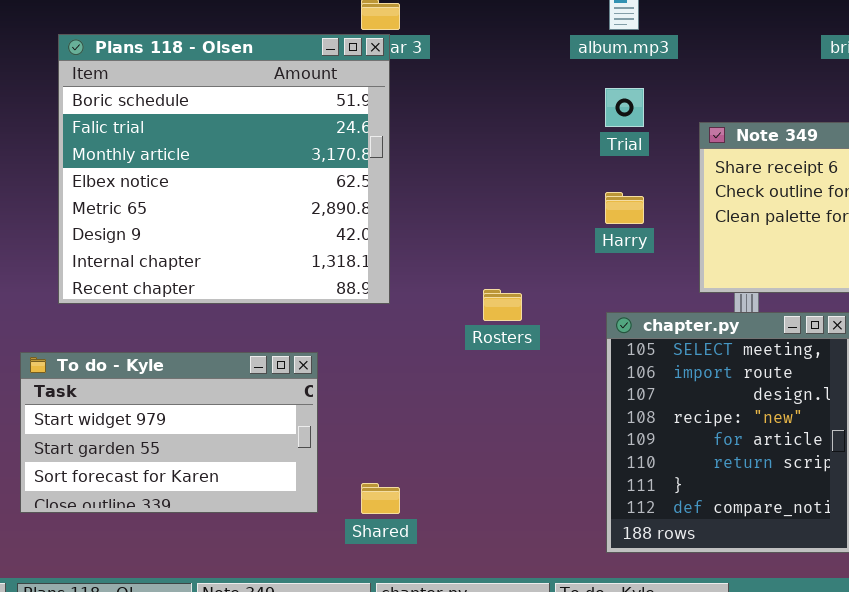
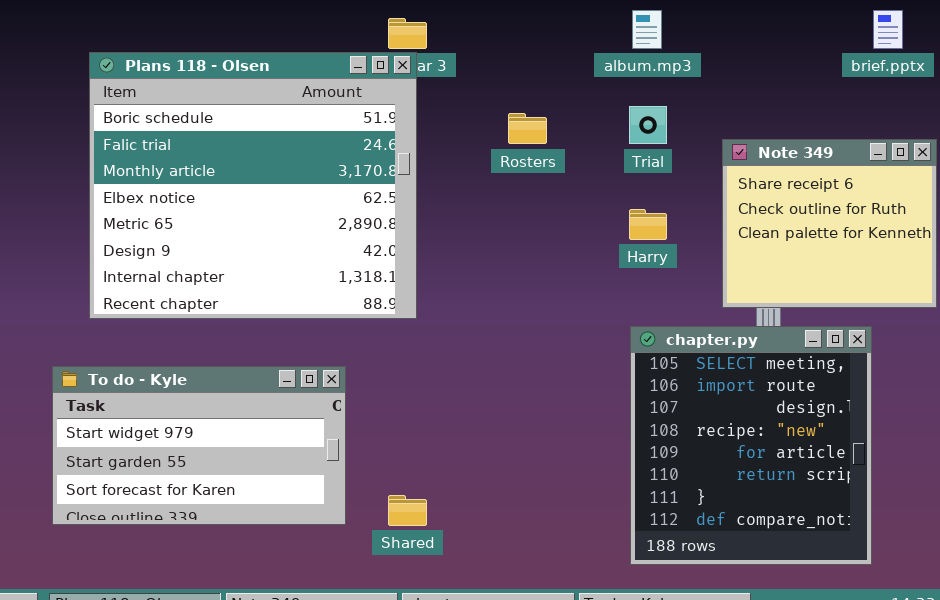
Rosters: [483,289,522,321] -> [508,113,547,144], moved

